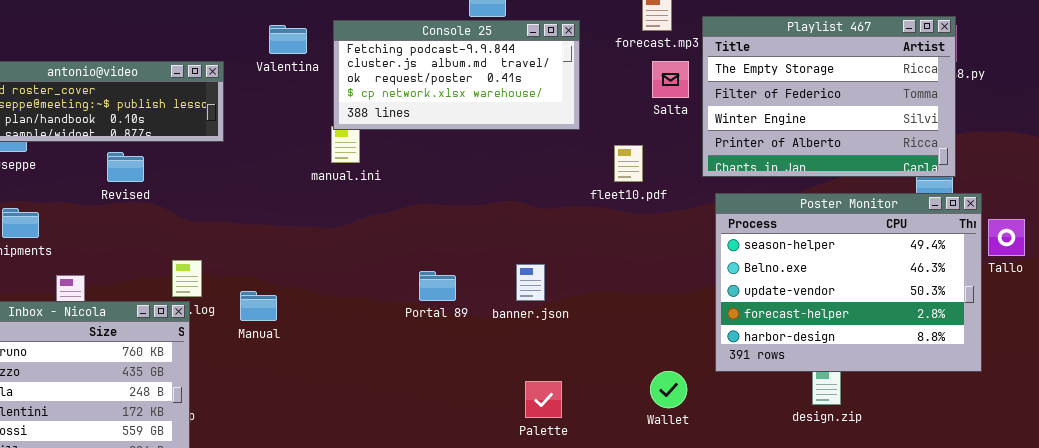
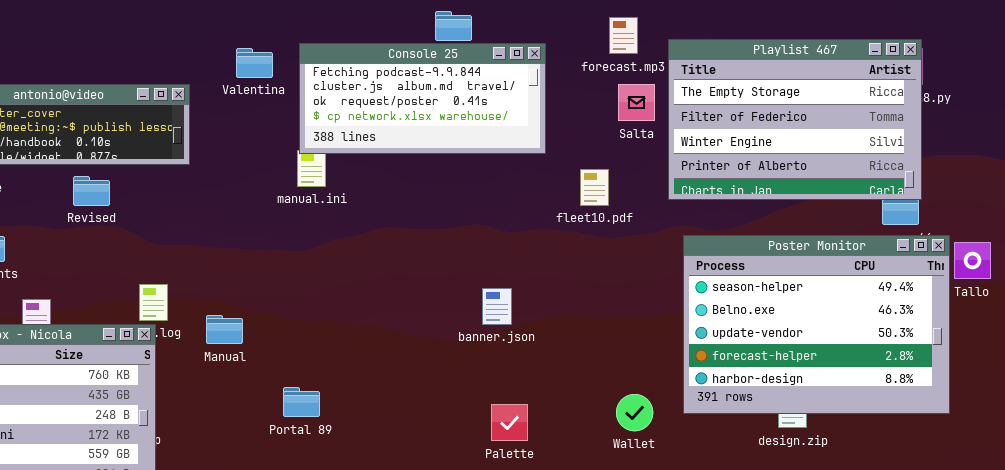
Poster Monitor: [715,193,982,372] -> [683,235,950,414], moved
Portal 89: [419,271,456,301] -> [283,387,320,417], moved

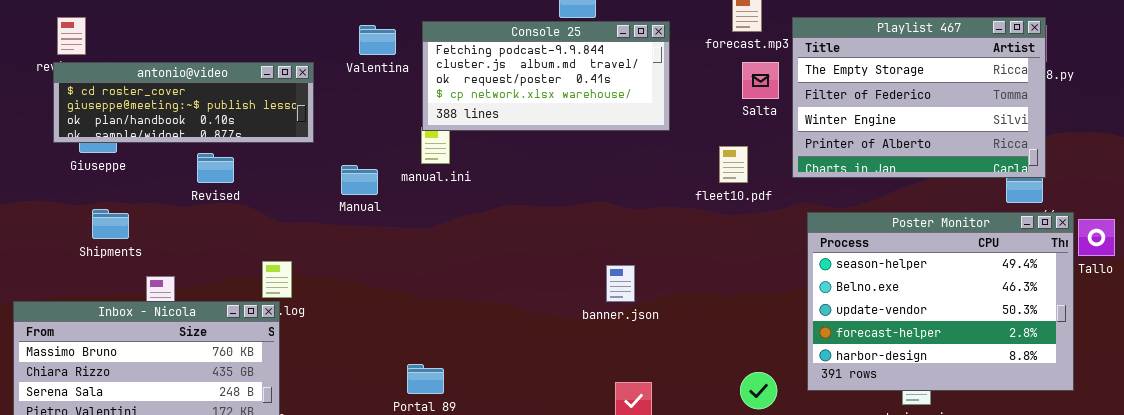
fleet10.pdf: [580,169,609,206] -> [719,146,748,183], moved
Manual: [206,315,243,344] -> [341,165,378,195], moved

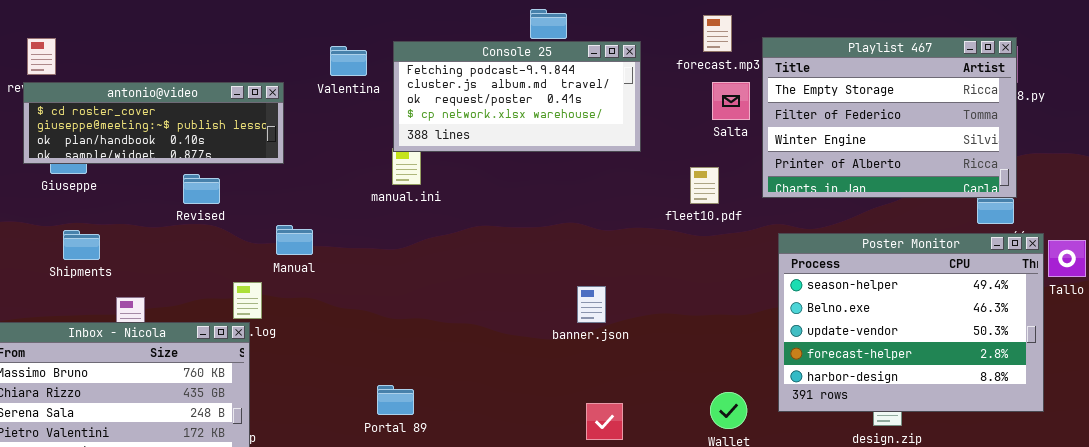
Revised: [197,153,234,183] -> [183,174,220,204], moved
Manual: [341,165,378,195] -> [276,225,313,255], moved

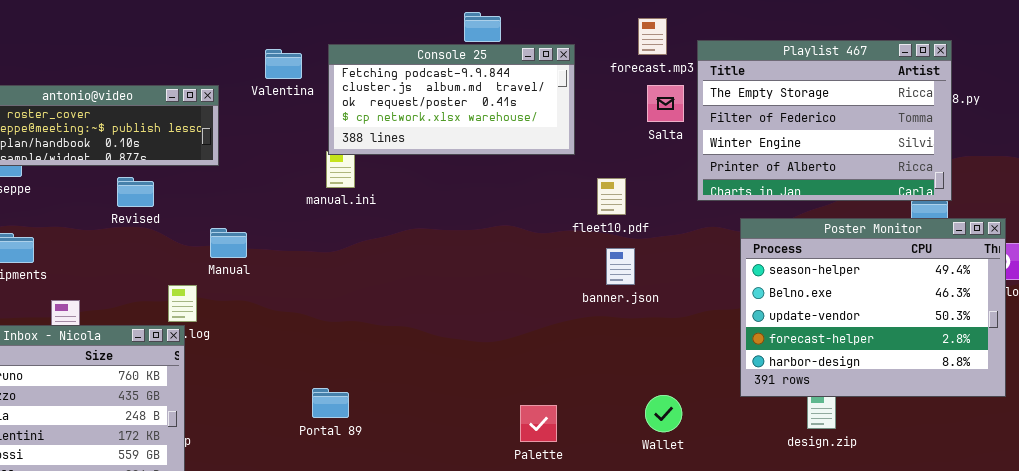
fleet10.pdf: [690,167,719,204] -> [597,178,626,215], moved
Poster Monitor: [778,233,1044,412] -> [740,218,1006,397], moved
banner.json: [577,286,606,323] -> [606,248,635,285], moved

